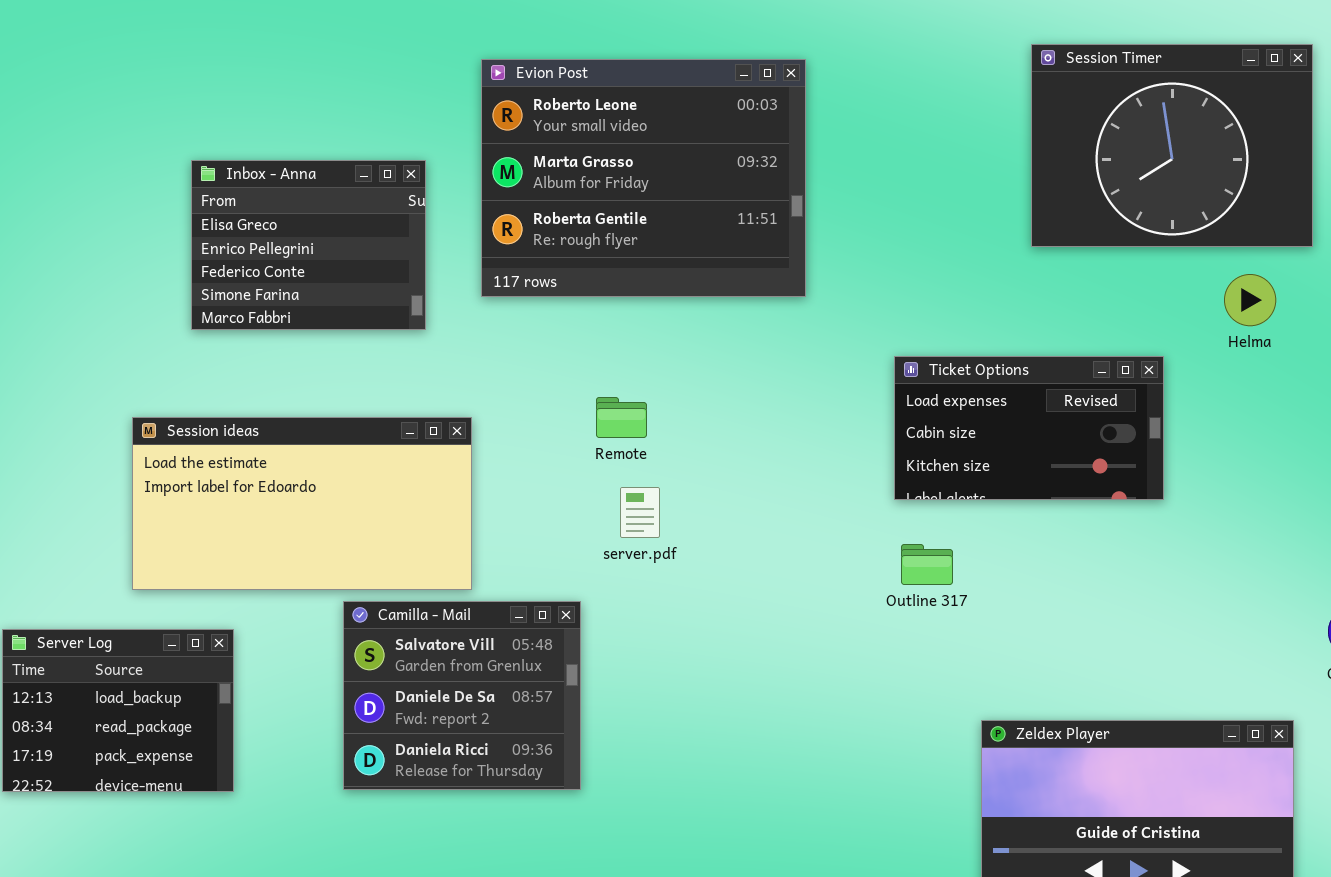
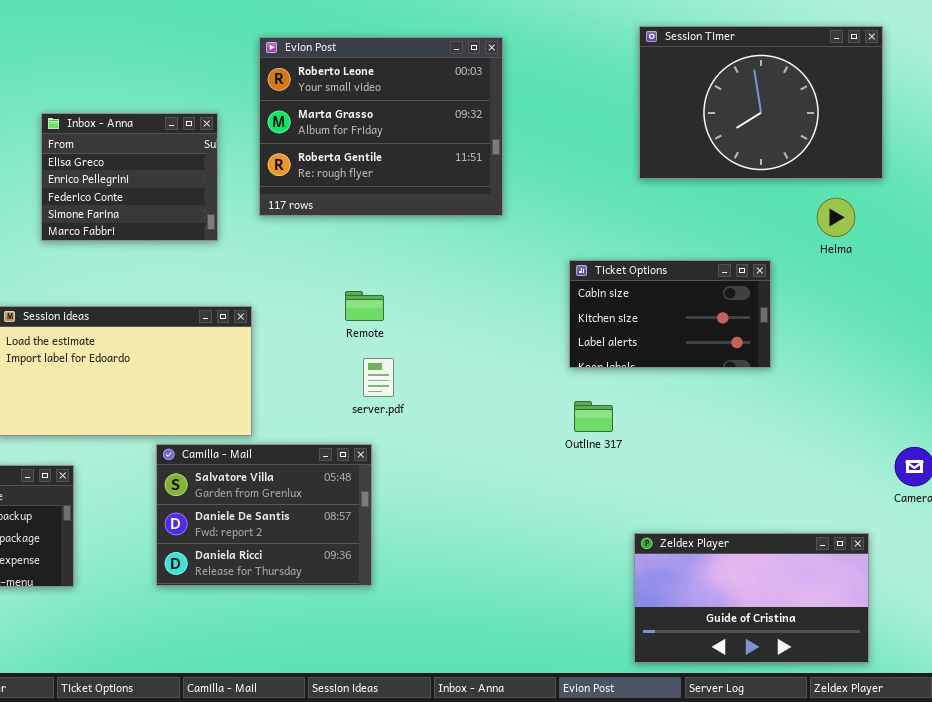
Session Timer: [1031,44,1313,247] -> [639,26,883,179], resized
Ticket Options: [894,356,1164,500] -> [569,260,771,368], scrolled down 1 row
Camilla - Mail: [343,601,581,790] -> [156,444,372,586], resized

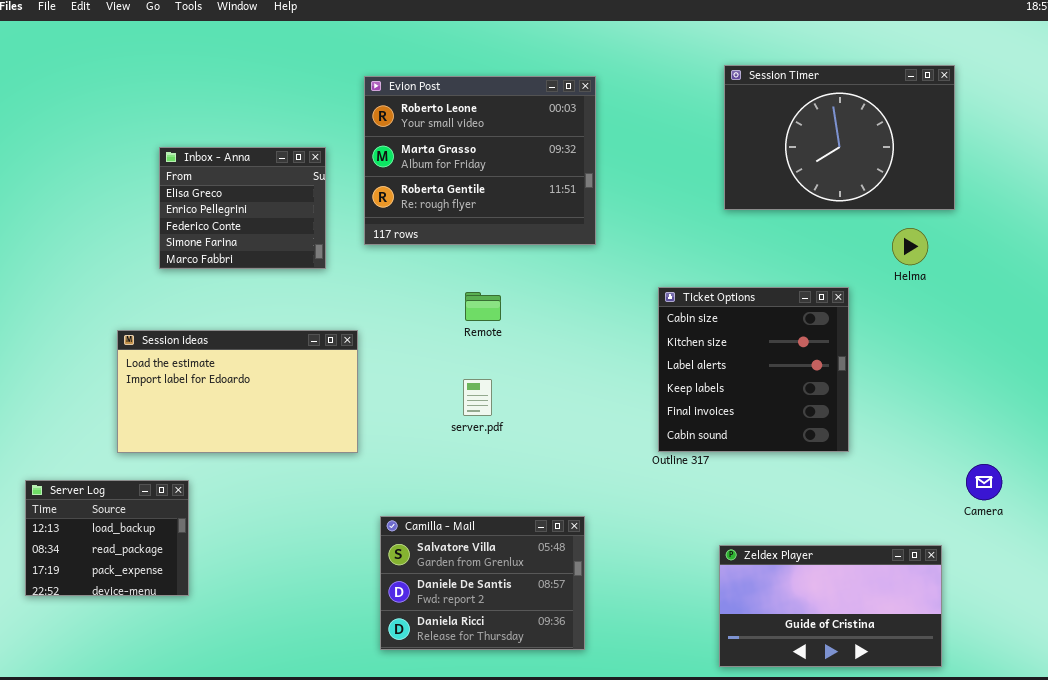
Ticket Options: [569,260,771,368] -> [658,287,849,452], resized
Remote: [345,291,384,321] -> [465,292,501,321], moved
Camilla - Mail: [156,444,372,586] -> [380,516,585,650], moved

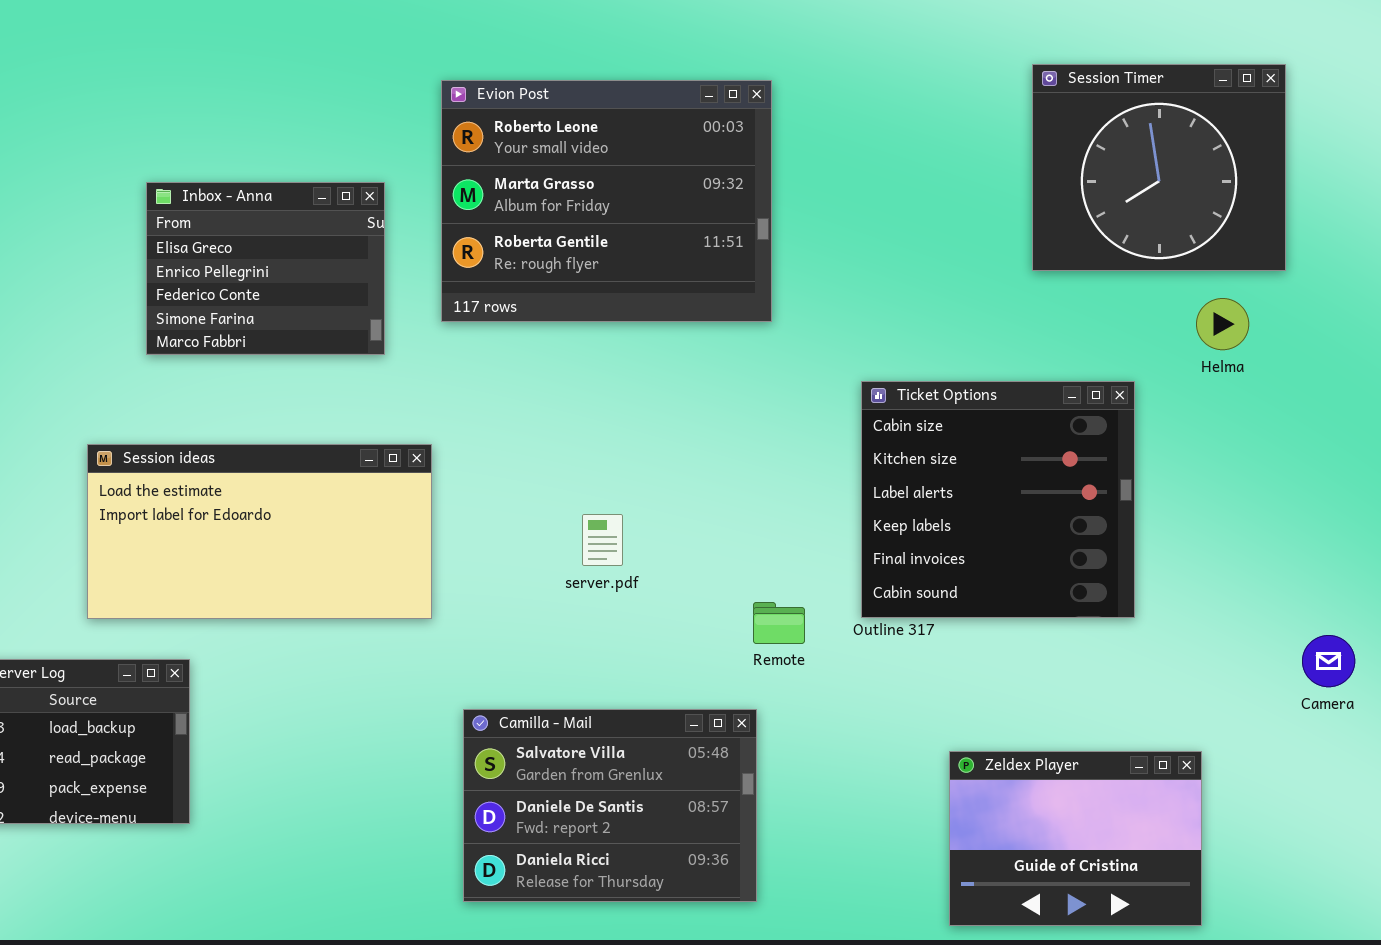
Session Timer: [724,65,955,210] -> [1032,64,1286,271], resized
Remote: [465,292,501,321] -> [753,602,805,644], moved
Zeldex Player: [719,545,942,667] -> [949,751,1202,926], resized

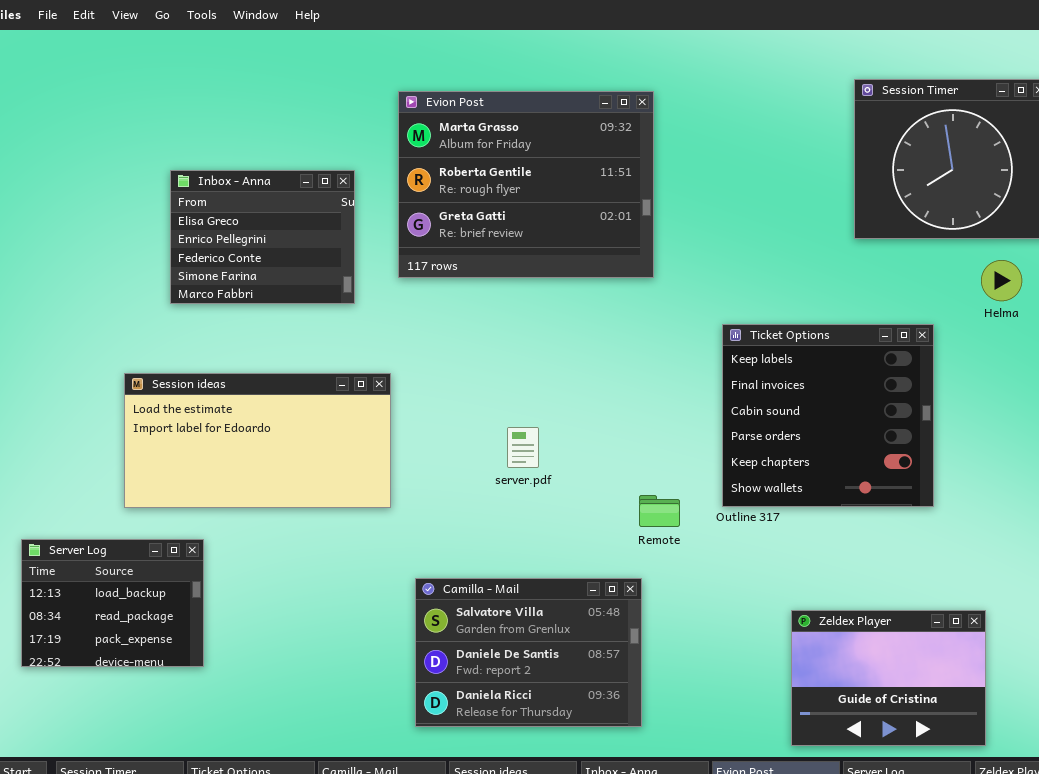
Evion Post: [441,80,772,322] -> [398,91,654,278], scrolled down 1 row
Ticket Options: [861,381,1135,618] -> [722,324,934,507], scrolled down 3 rows

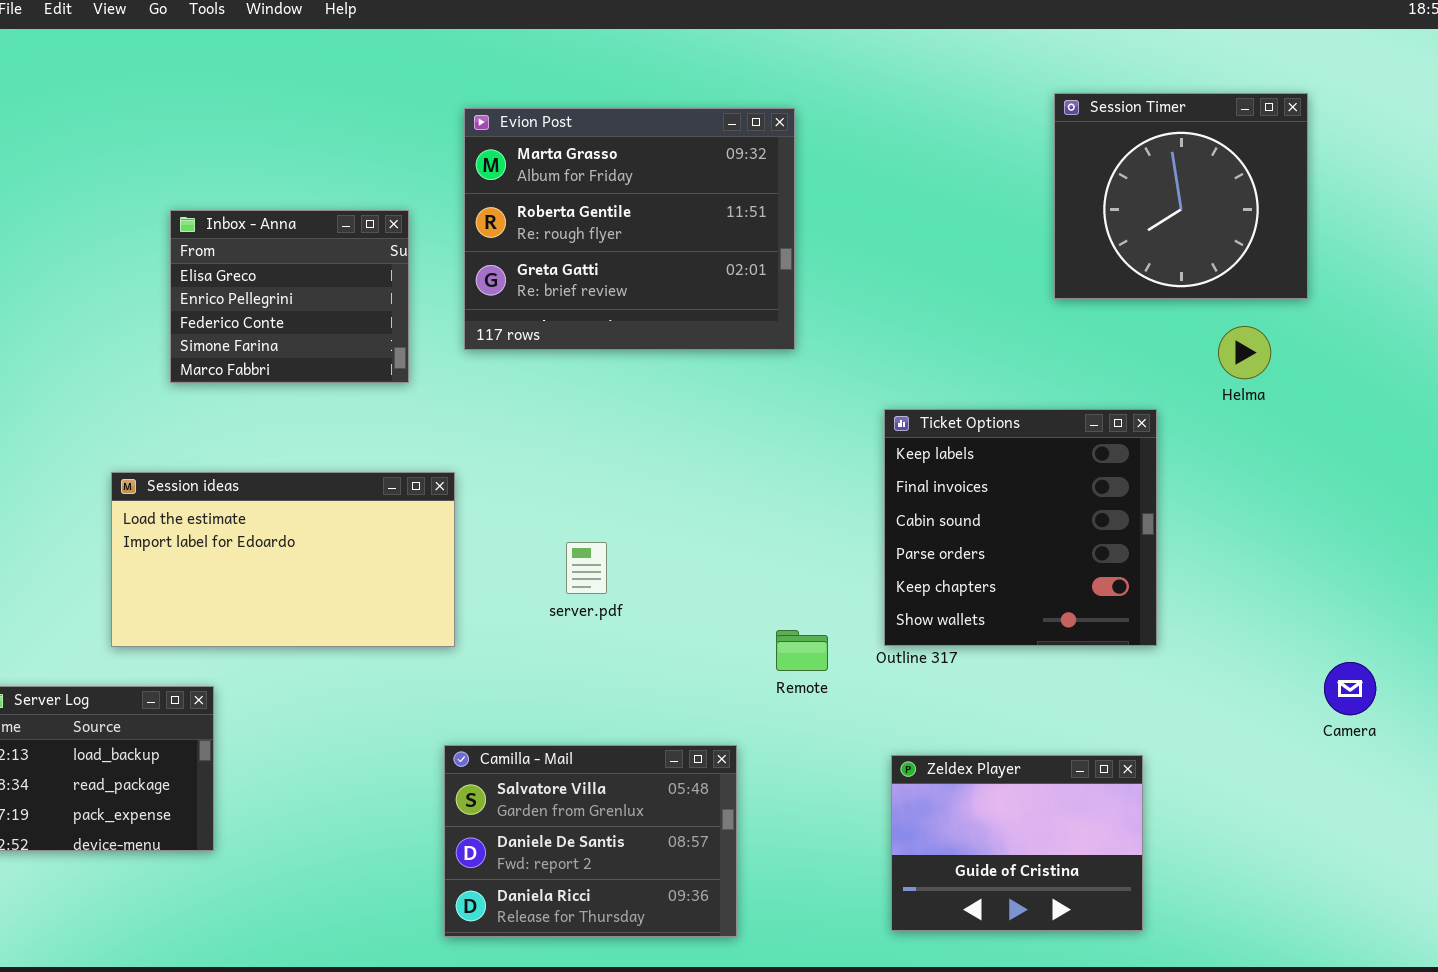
server.pdf: [507,427,539,468] -> [566,542,607,594], moved
Camilla - Mail: [415,578,642,727] -> [444,745,737,937], moved
Zeldex Player: [791,610,986,746] -> [891,755,1143,931], moved

